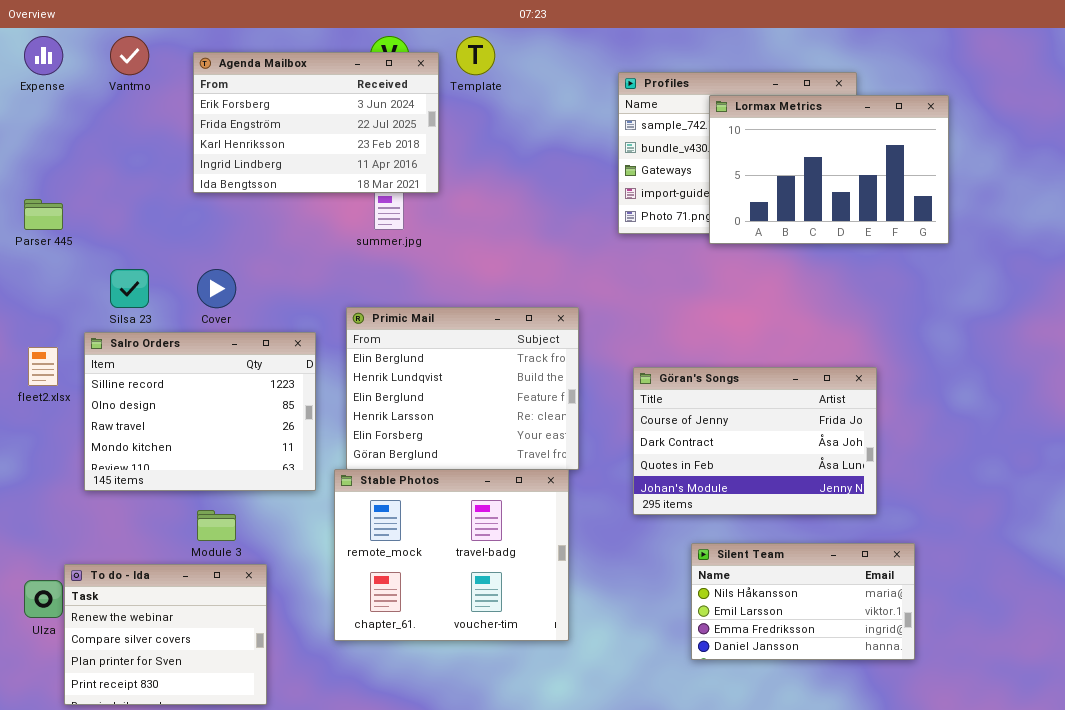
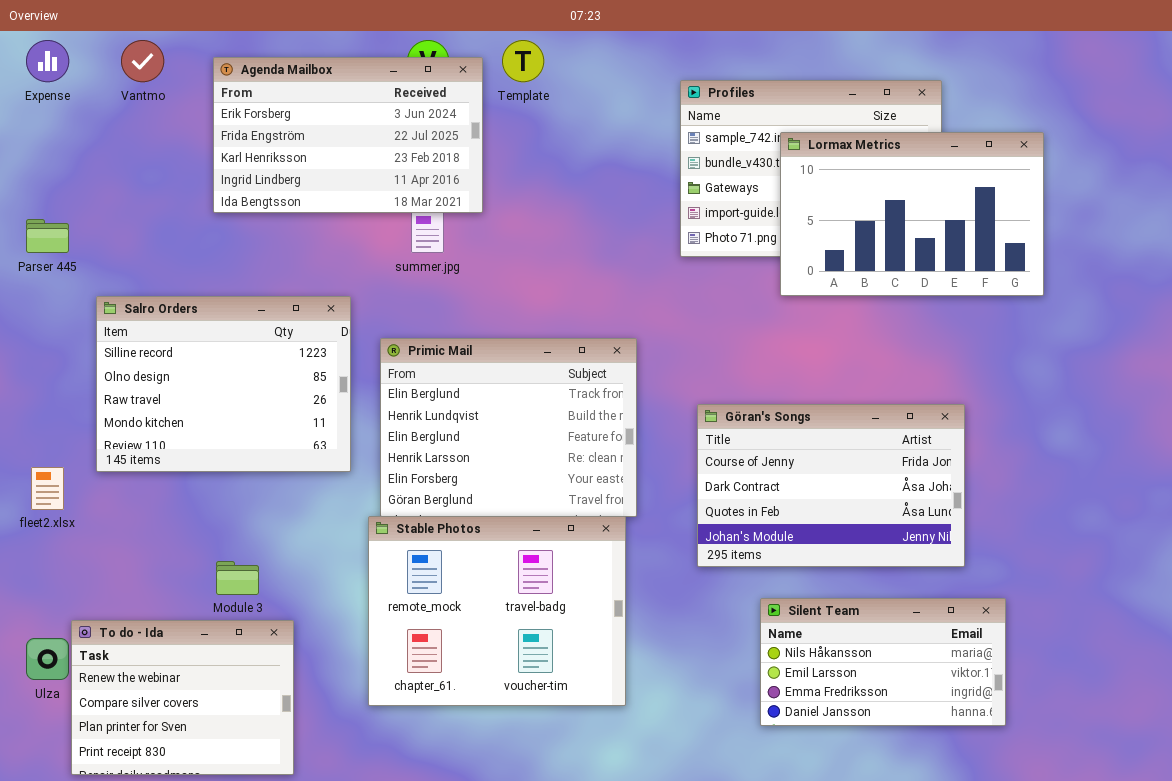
Lormax Metrics: [709,95,949,244] -> [780,132,1044,296], moved
Salro Orders: [84,332,316,491] -> [96,296,351,472], moved
fleet2.xlsx: [28,347,58,386] -> [31,467,64,510], moved

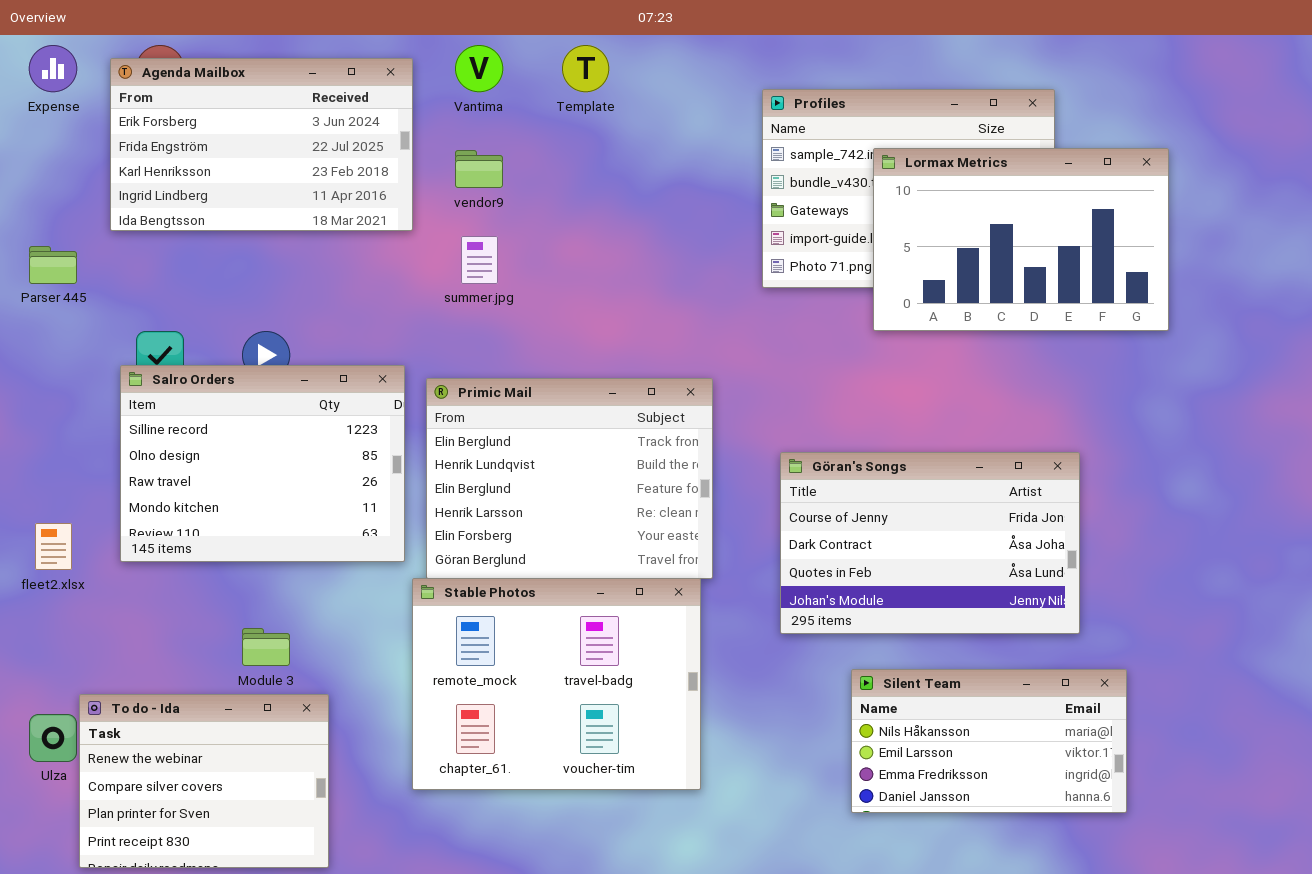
Agenda Mailbox: [213,57,483,213] -> [110,58,413,231], moved
Salro Orders: [96,296,351,472] -> [120,365,405,562], moved

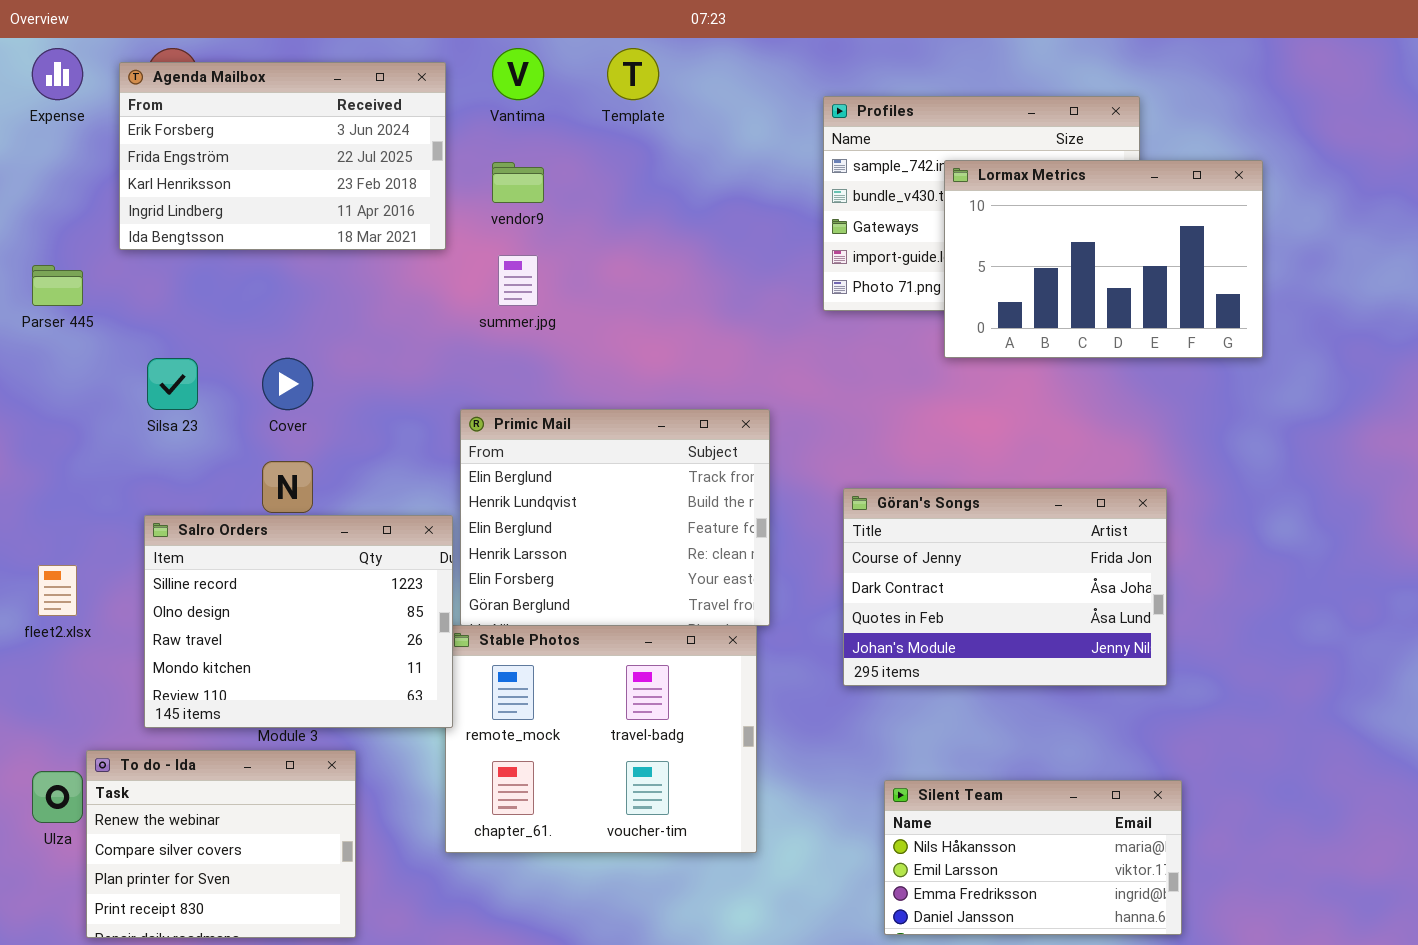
Salro Orders: [120,365,405,562] -> [144,515,453,728], moved
Silent Team: [851,669,1127,813] -> [884,780,1182,935], moved

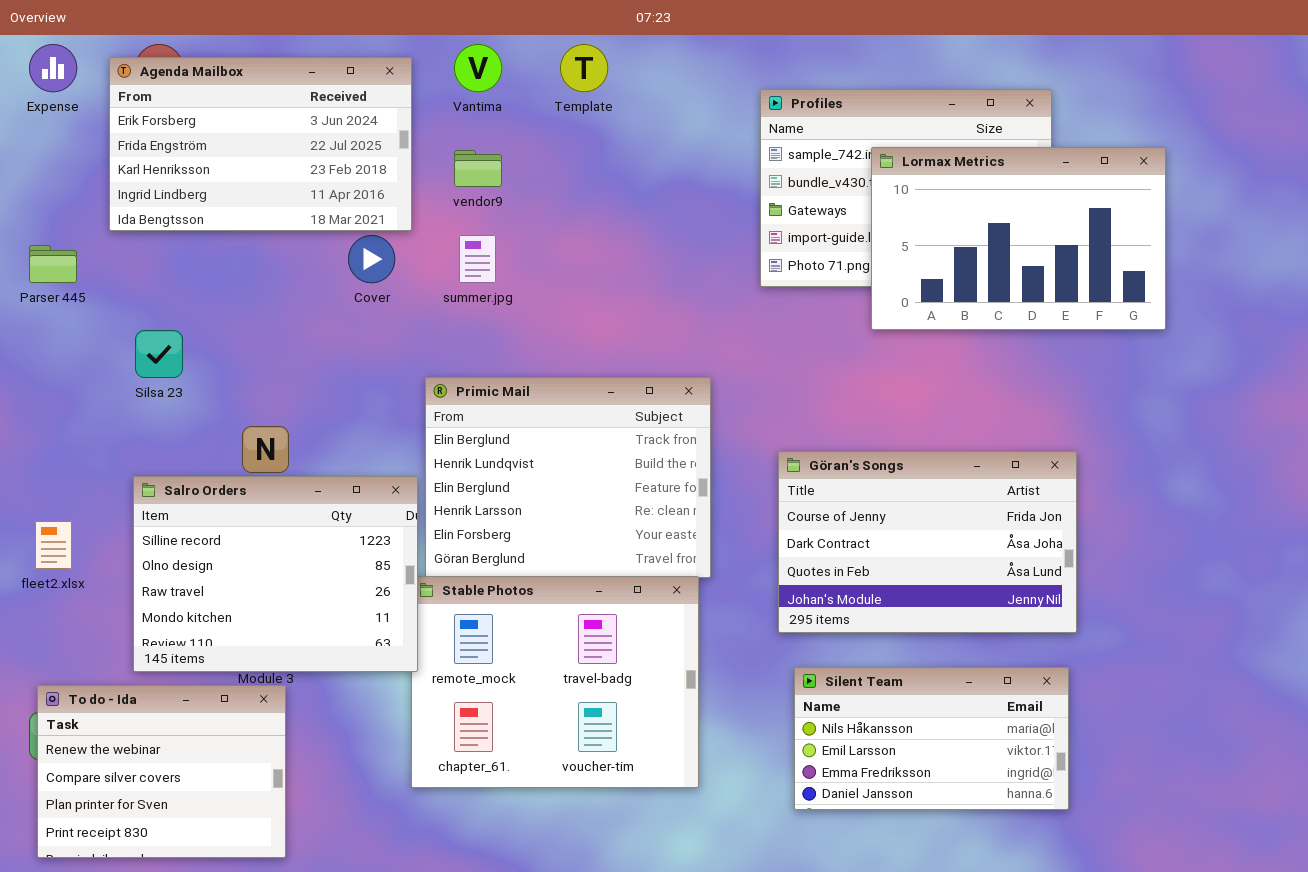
Cover: [262,358,313,410] -> [348,235,395,283], moved
To do - Ida: [86,750,356,938] -> [37,685,286,858], moved
Silent Team: [884,780,1182,935] -> [794,667,1069,810], moved

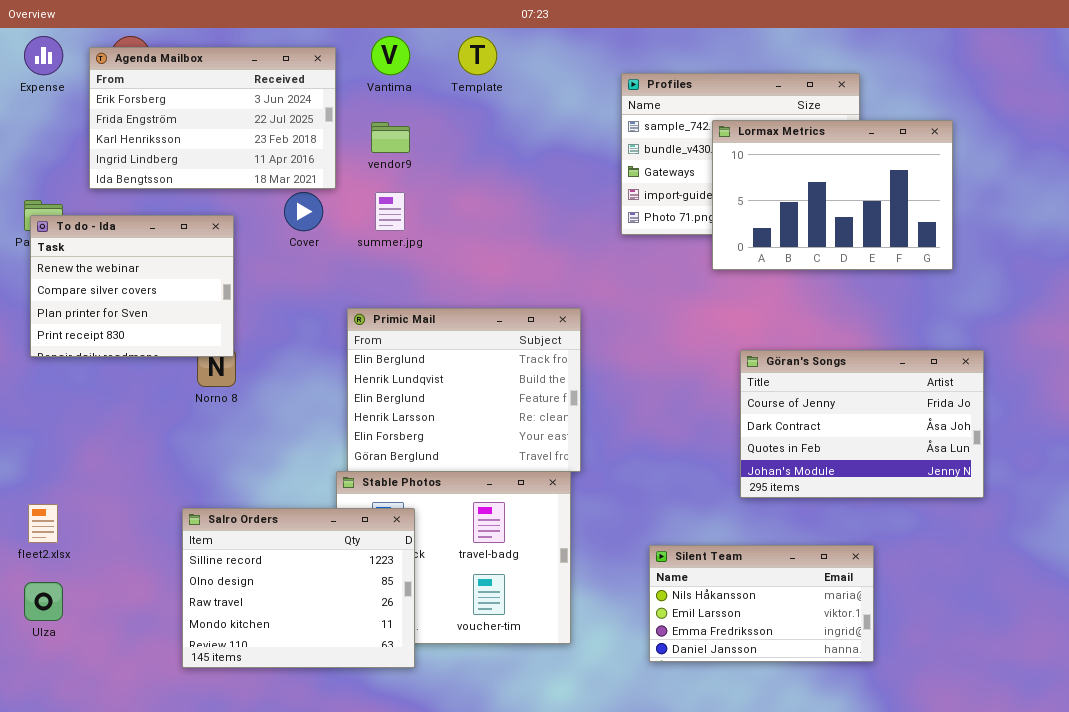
Göran's Songs: [778,451,1077,633] -> [740,350,984,498], moved
Salro Orders: [133,476,418,672] -> [182,508,415,668], moved
fleet2.xlsx: [35,521,72,569] -> [28,504,58,543], moved
To do - Ida: [37,685,286,858] -> [30,215,234,357], moved

